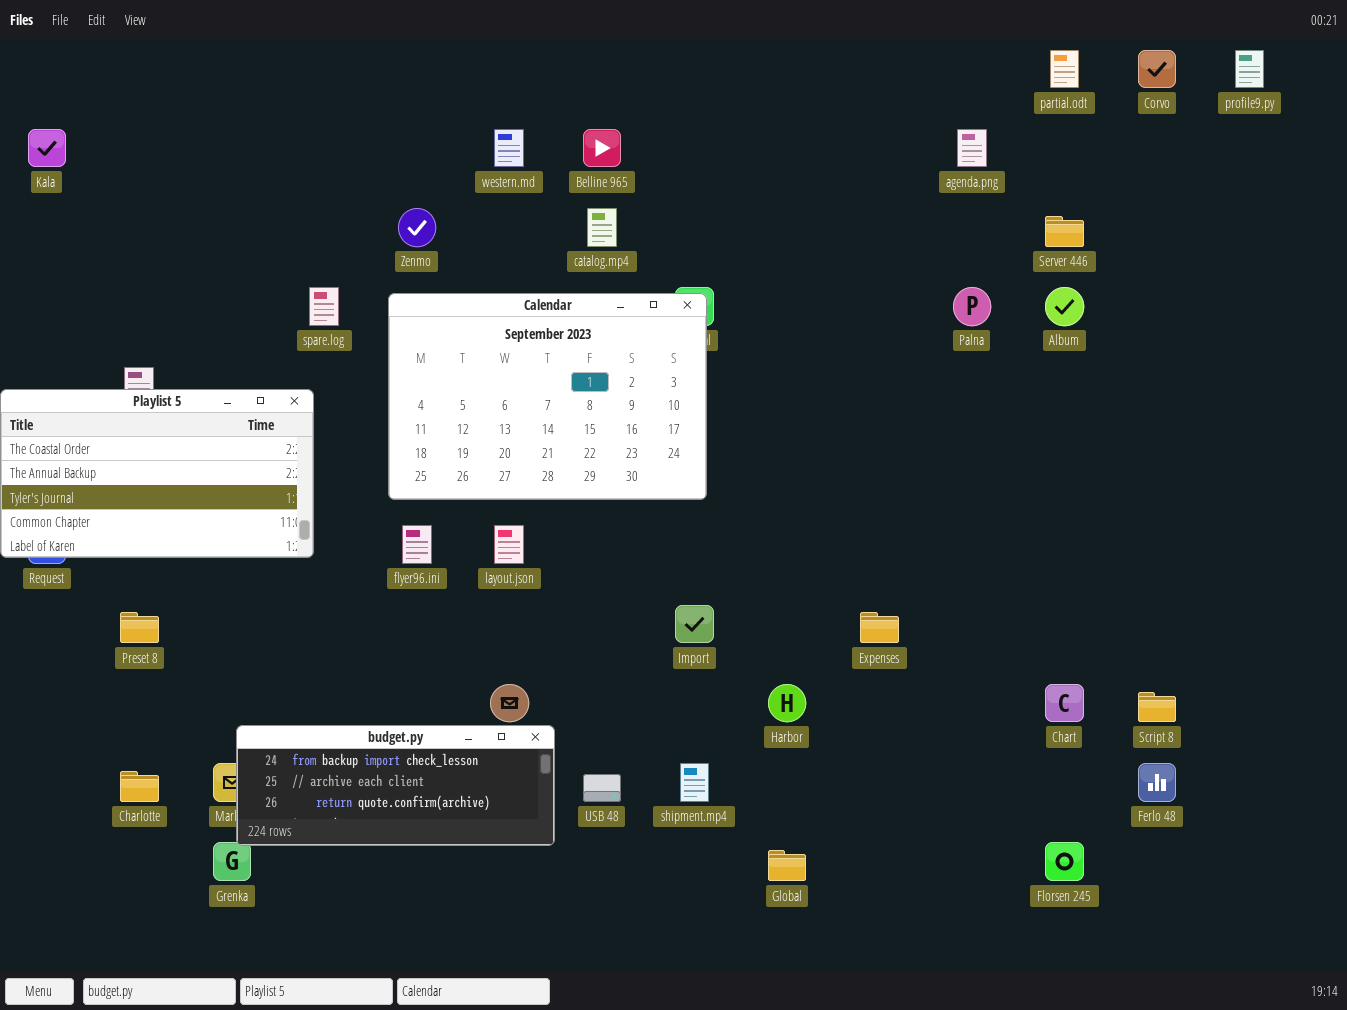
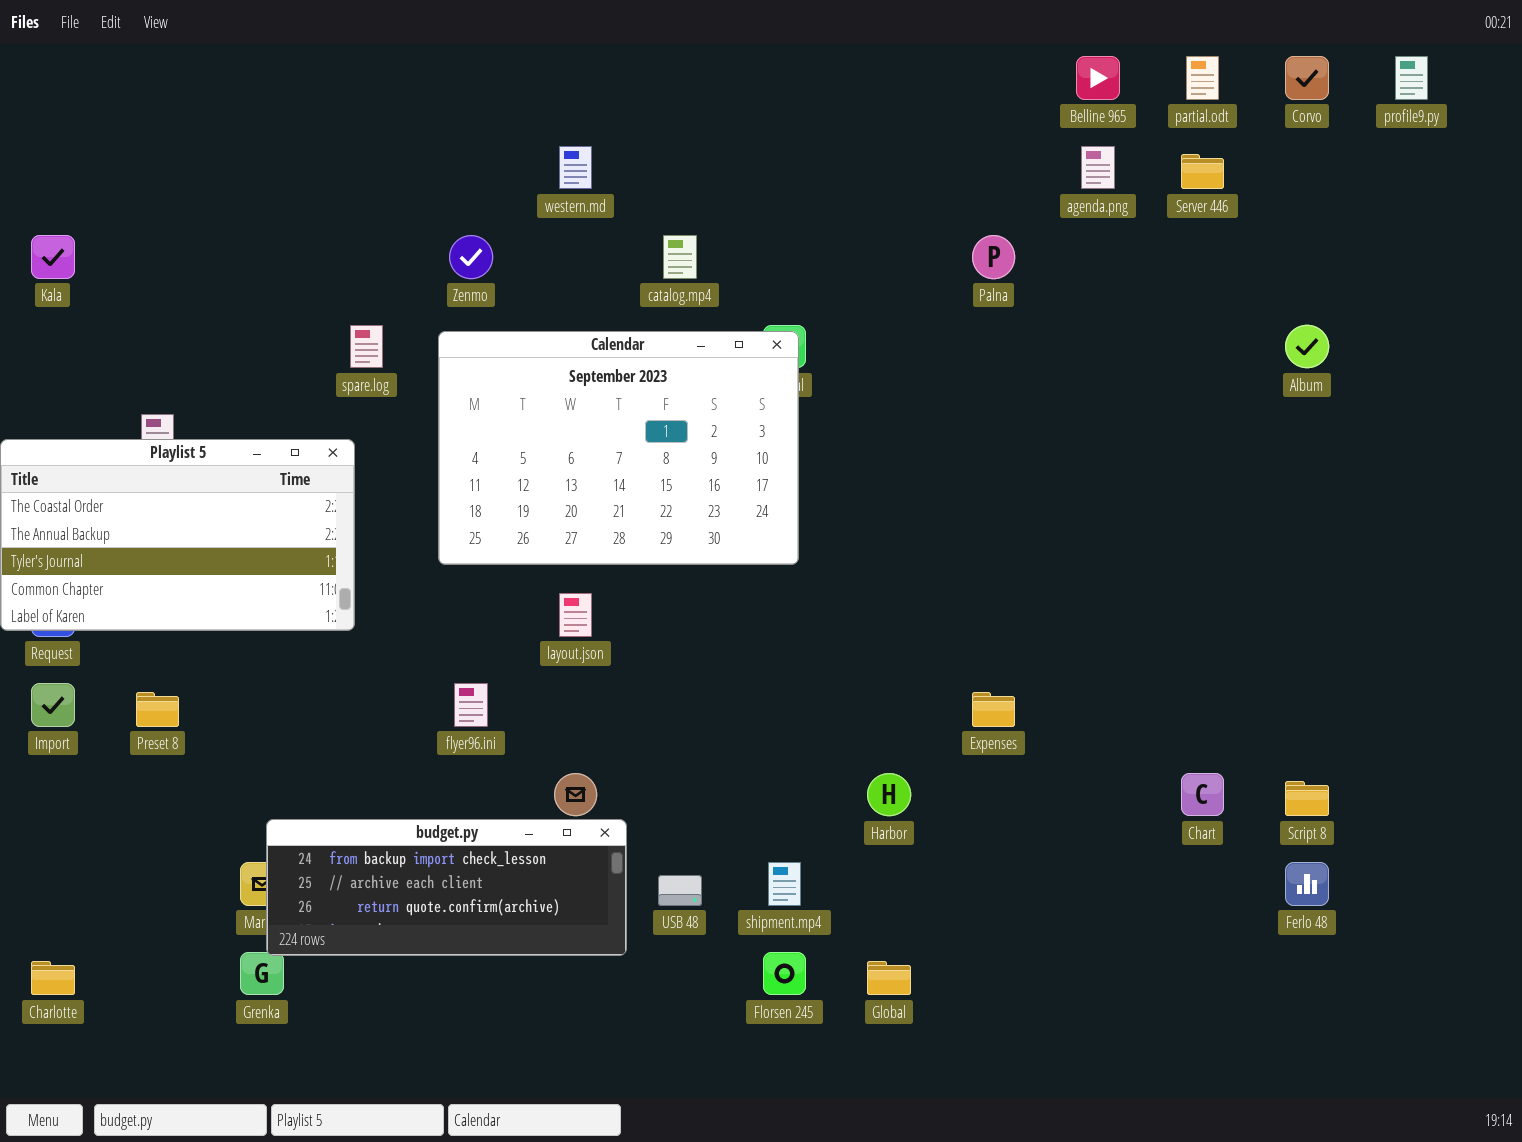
Kala: [28,129,66,167] -> [31,235,75,279], moved
Belline 965: [583,129,621,167] -> [1076,56,1120,100], moved
Server 446: [1045,216,1084,247] -> [1181,154,1224,189], moved
Palna: [953,287,991,326] -> [972,235,1015,279], moved
Album: [1045,287,1084,326] -> [1285,325,1329,368], moved
flyer96.ini: [402,525,432,564] -> [454,683,488,727], moved
Import: [675,605,714,643] -> [31,683,75,727], moved
Charlotte: [120,771,159,802] -> [31,961,75,995], moved
Florsen 245: [1045,842,1084,881] -> [763,952,806,995], moved

